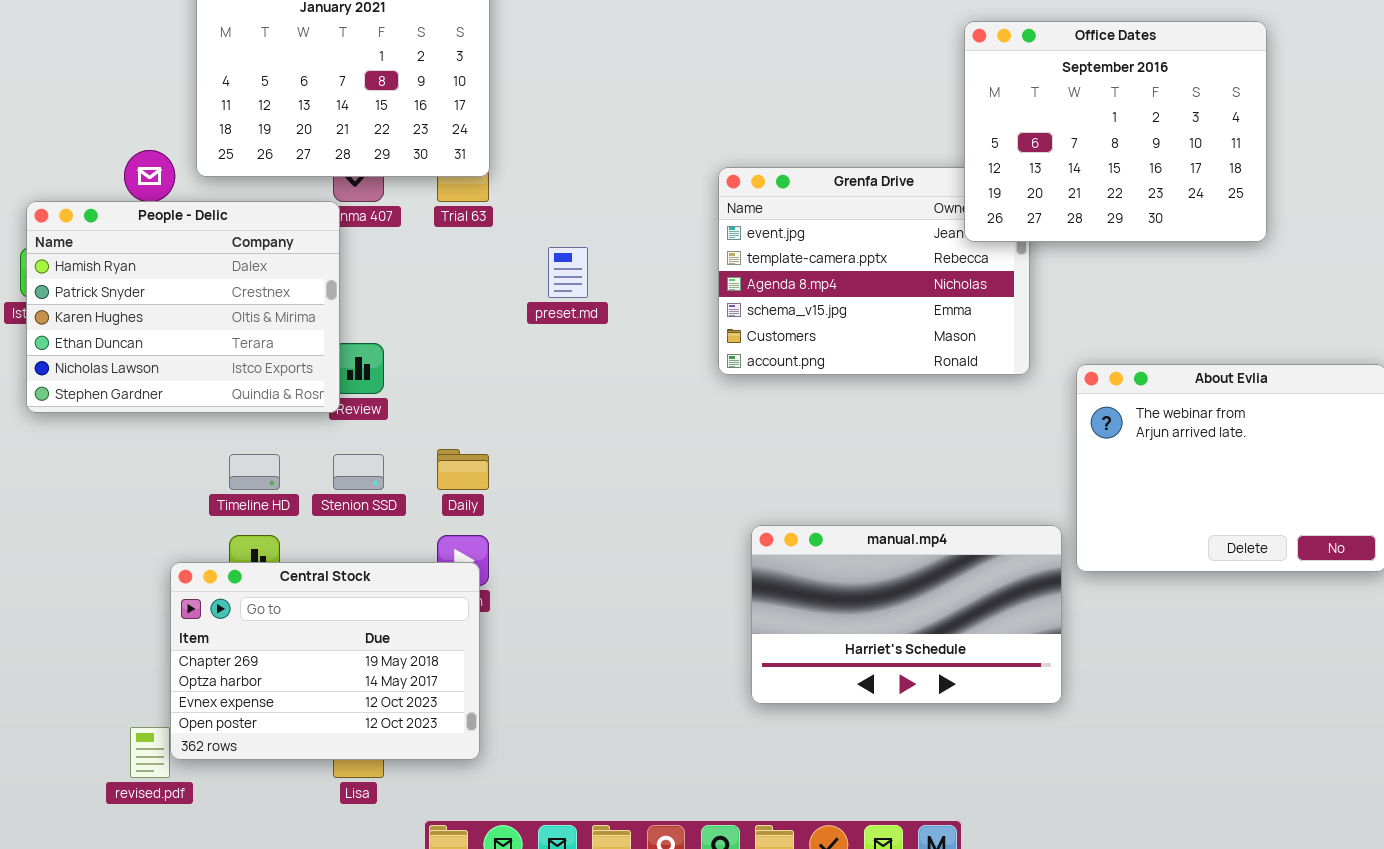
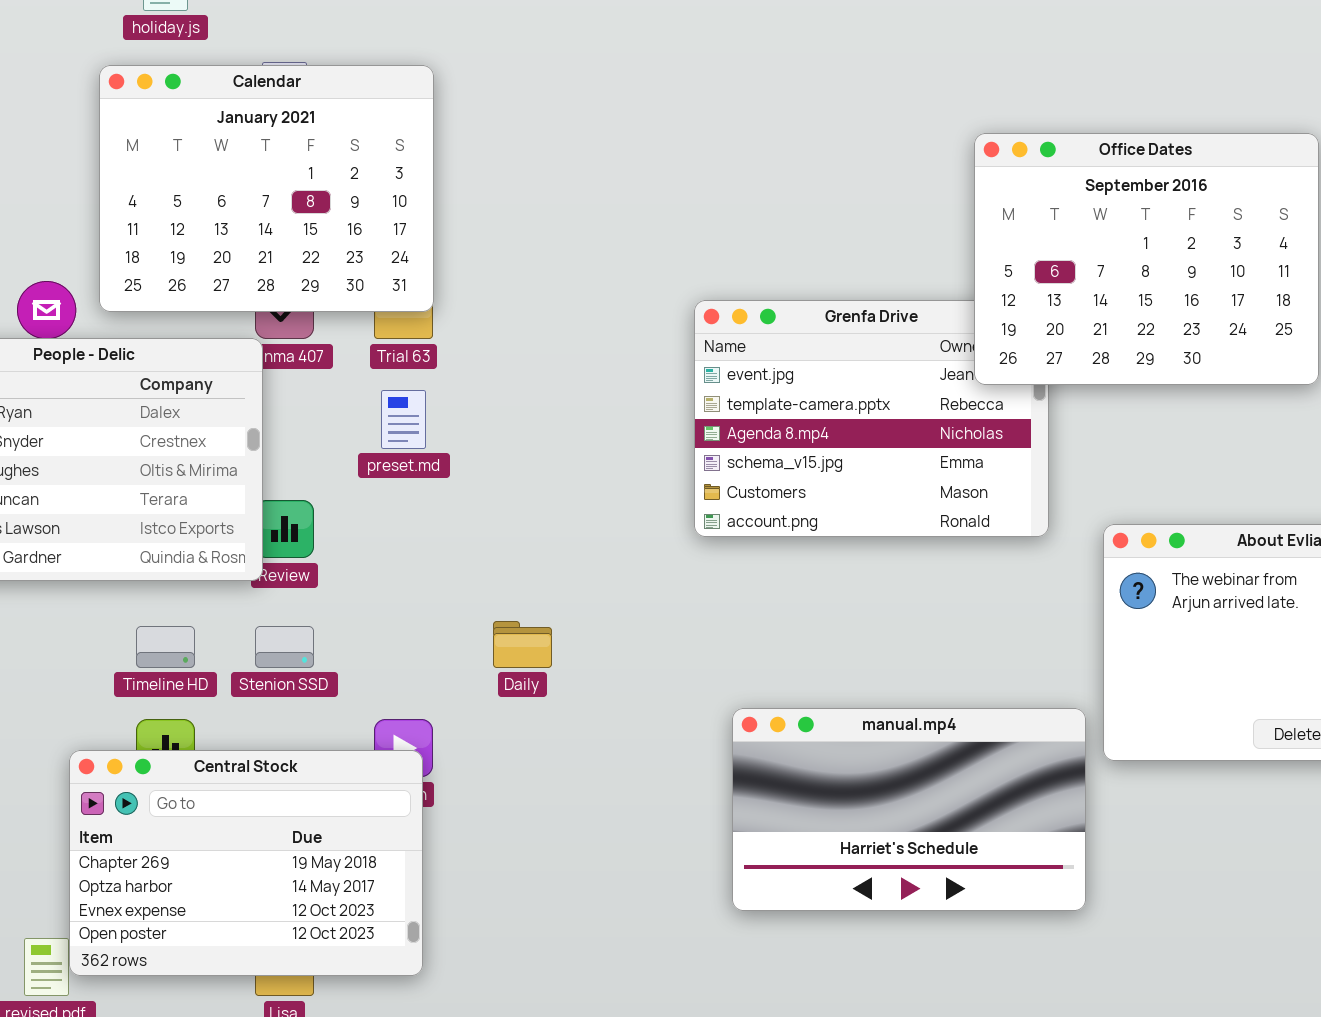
preset.md: [548,247,588,298] -> [381,390,426,449], moved
Daily: [437,449,489,490] -> [493,621,552,668], moved

